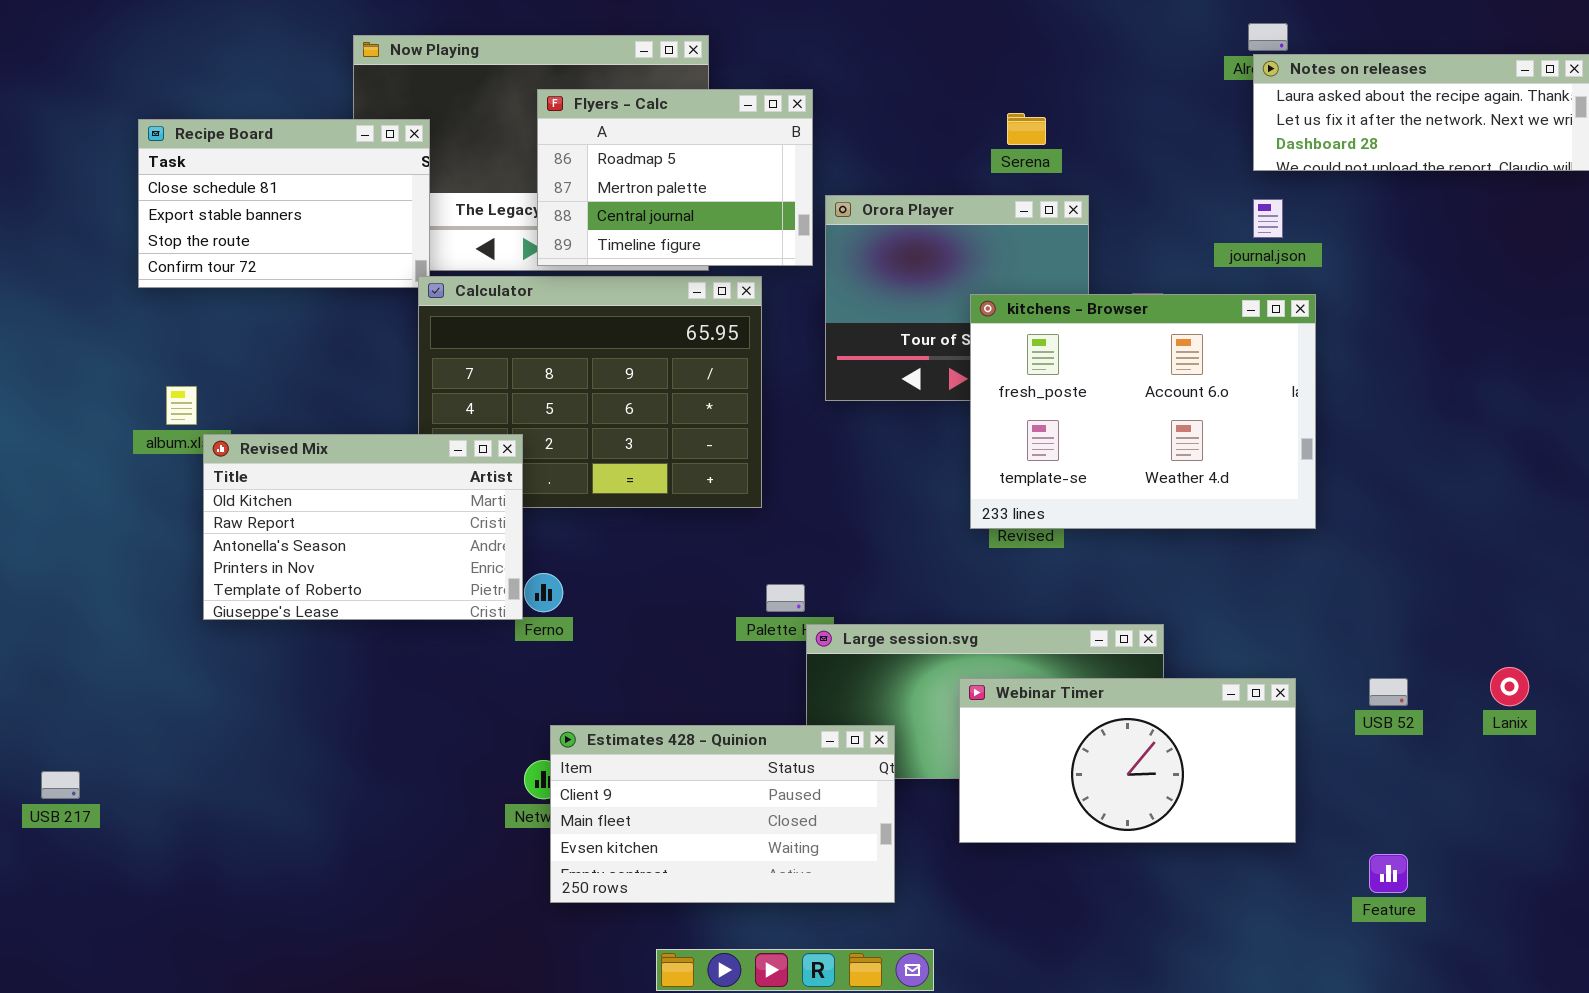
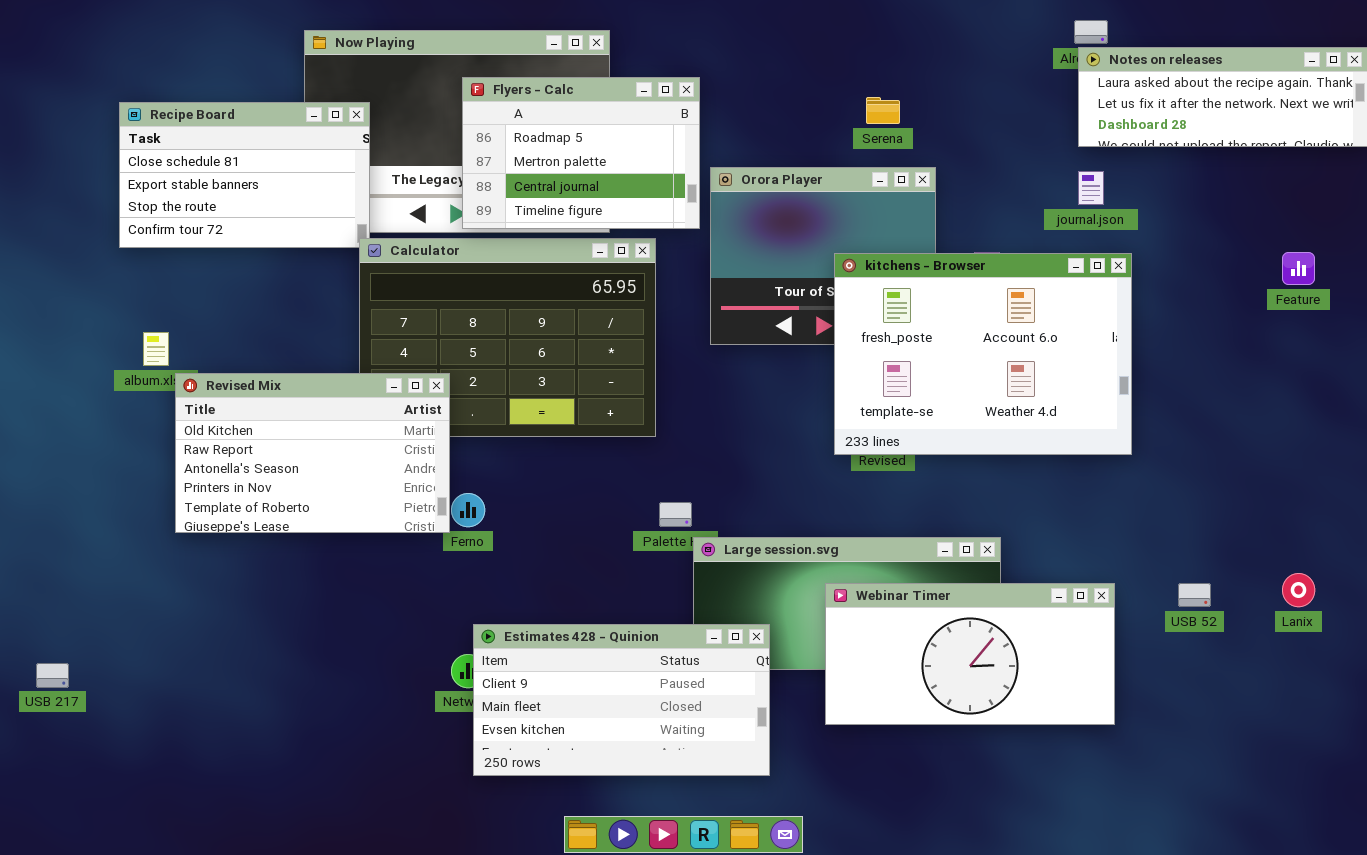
Feature: [1369,854,1408,893] -> [1282,252,1315,285], moved

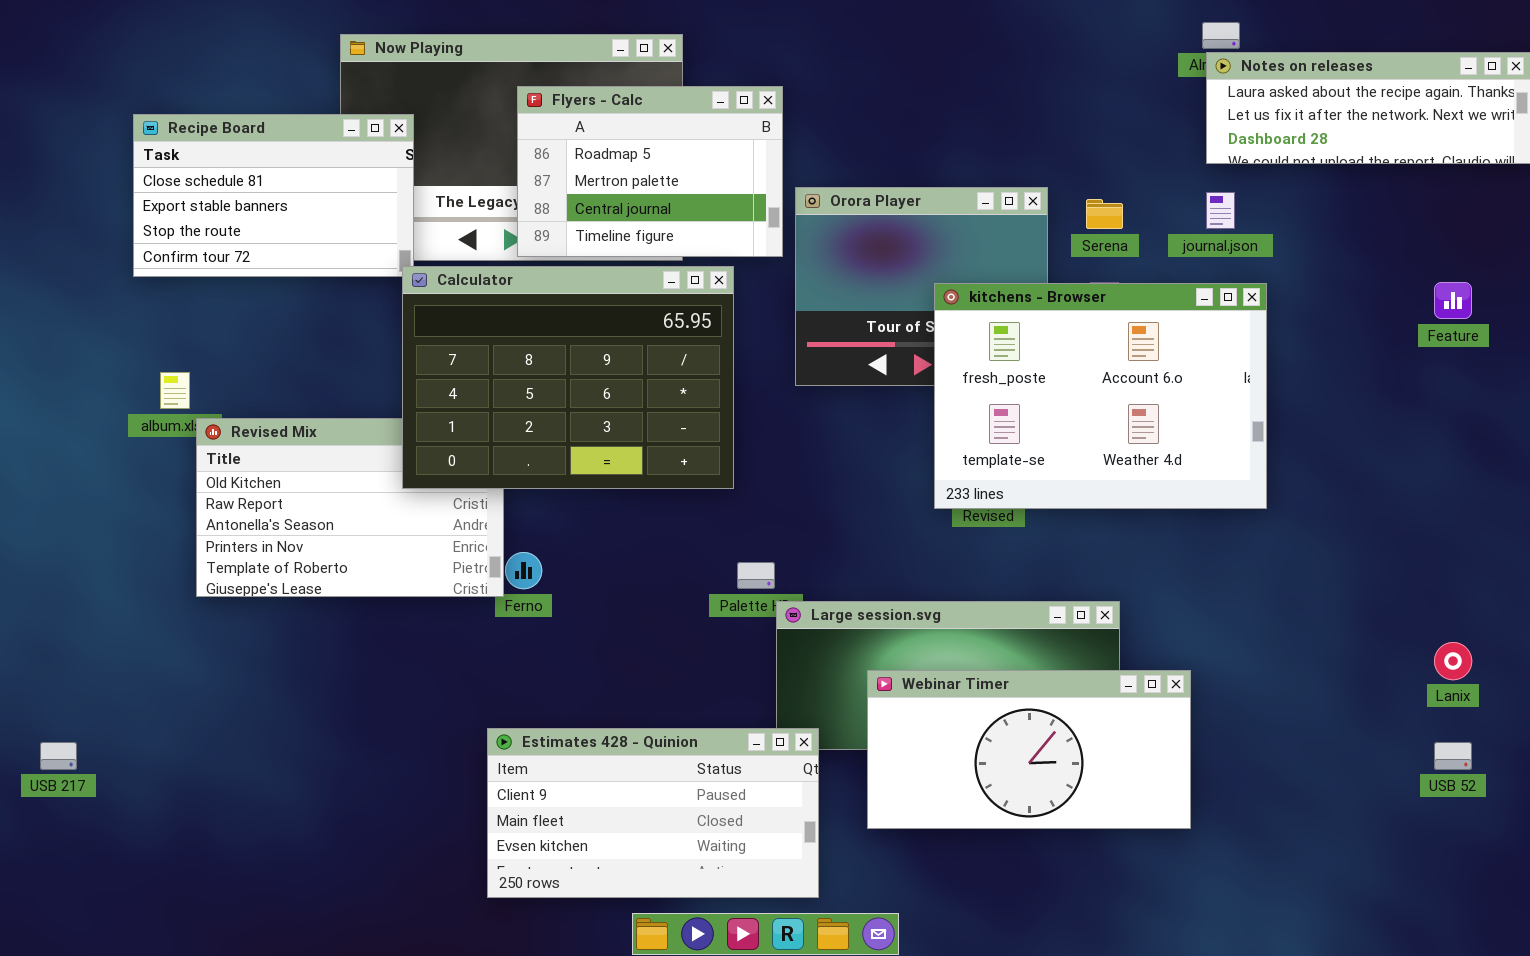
Serena: [866,97,900,124] -> [1086,199,1123,229], moved
Calculator: [359,238,656,437] -> [402,266,734,489], raised
Webinar Timer: [825,583,1115,725] -> [867,670,1191,829], moved
USB 52: [1178,583,1211,607] -> [1434,742,1472,770], moved
Estimates 428 - Quinion: [473,624,770,776] -> [487,728,819,898], moved

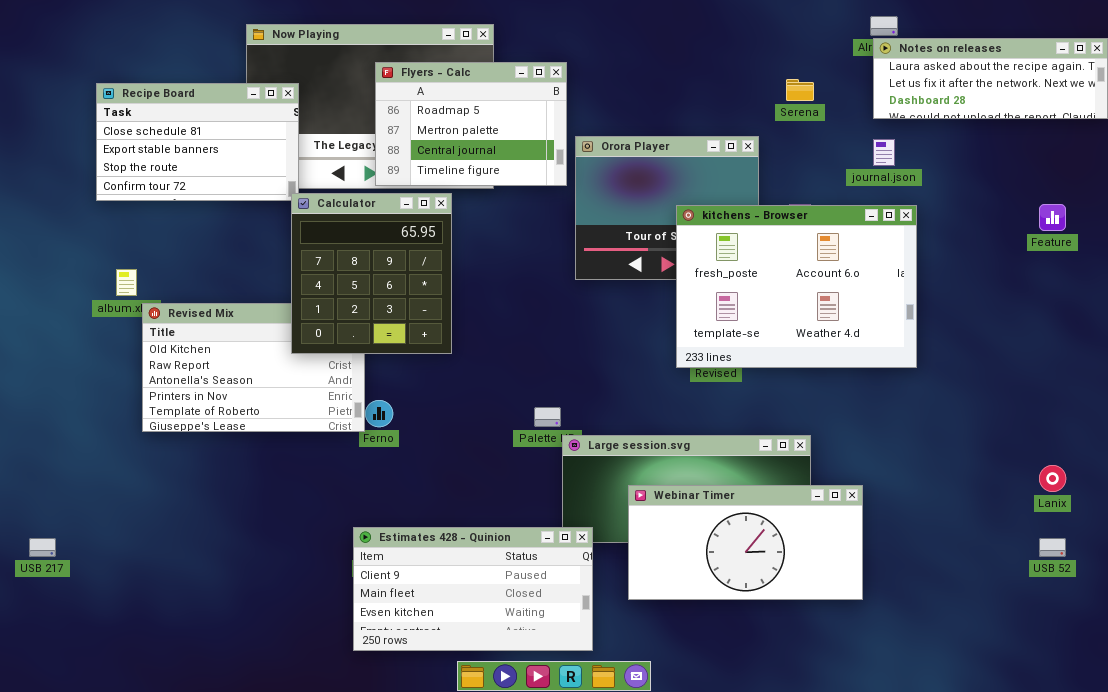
Serena: [1086,199,1123,229] -> [786,79,814,101], moved
Calculator: [402,266,734,489] -> [291,193,452,354], resized

